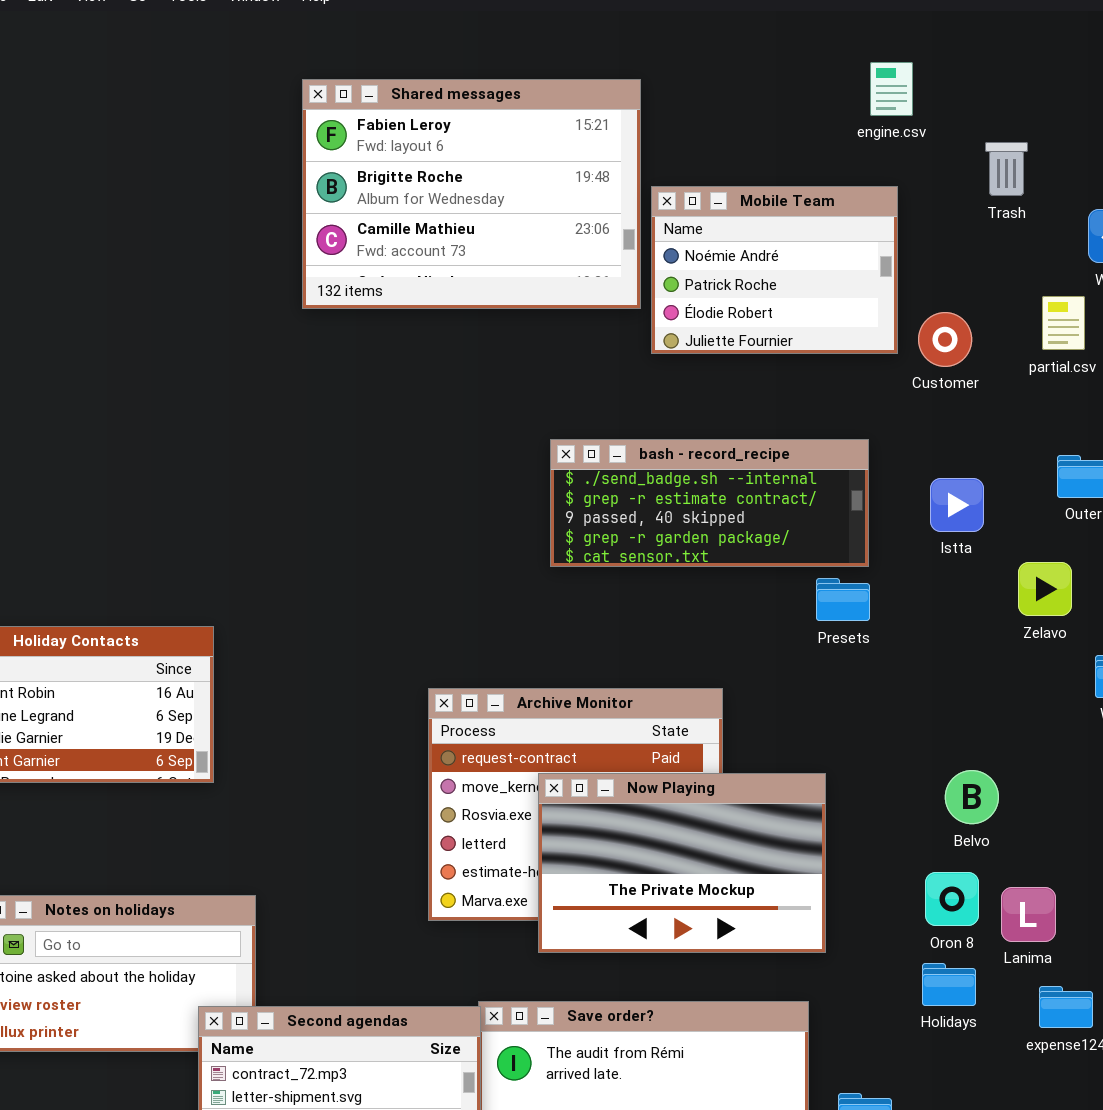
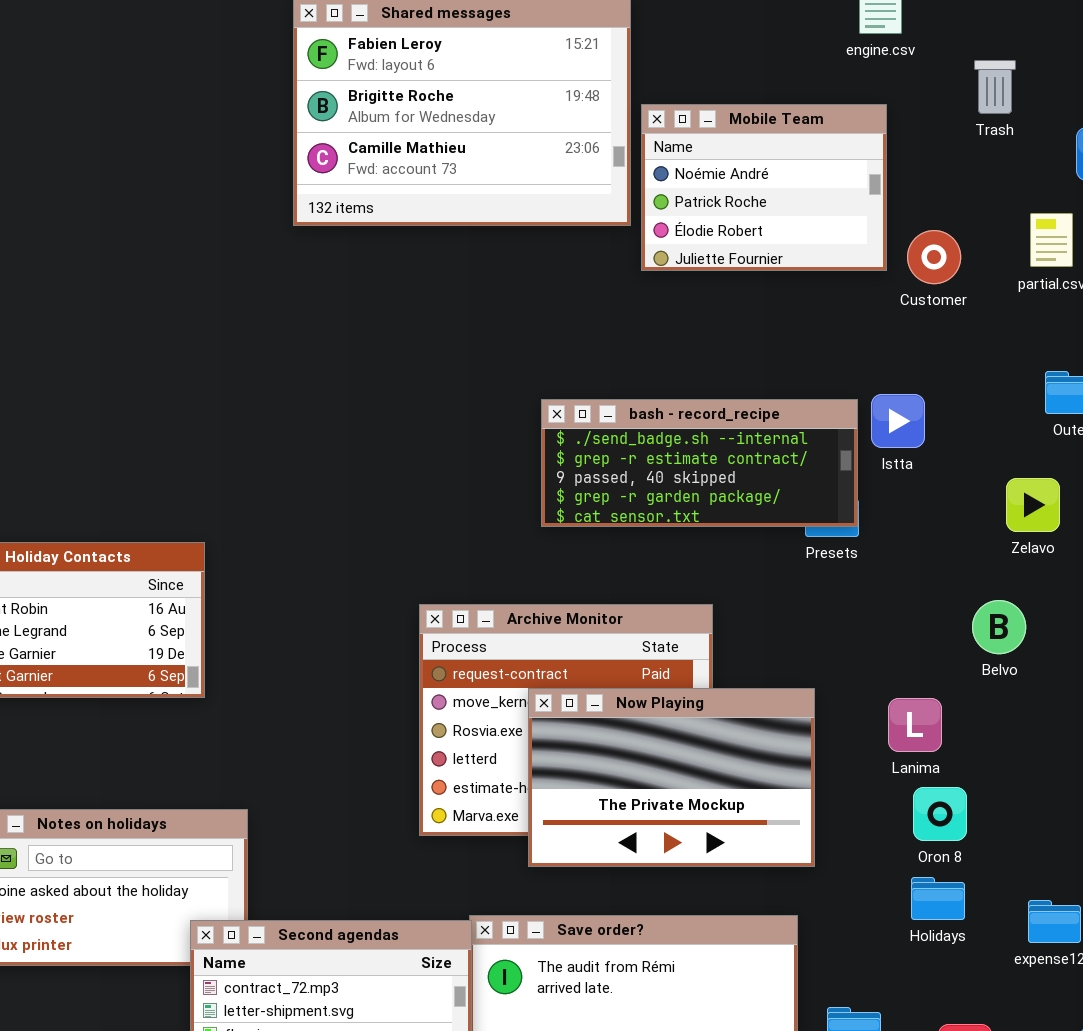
bash - record_recipe: [550,439,869,567] -> [541,399,858,527], moved
Istta: [930,478,984,532] -> [871,394,925,448], moved
Belvo: [945,770,999,824] -> [972,600,1026,654], moved
Lanima: [1001,887,1056,942] -> [888,698,942,752], moved

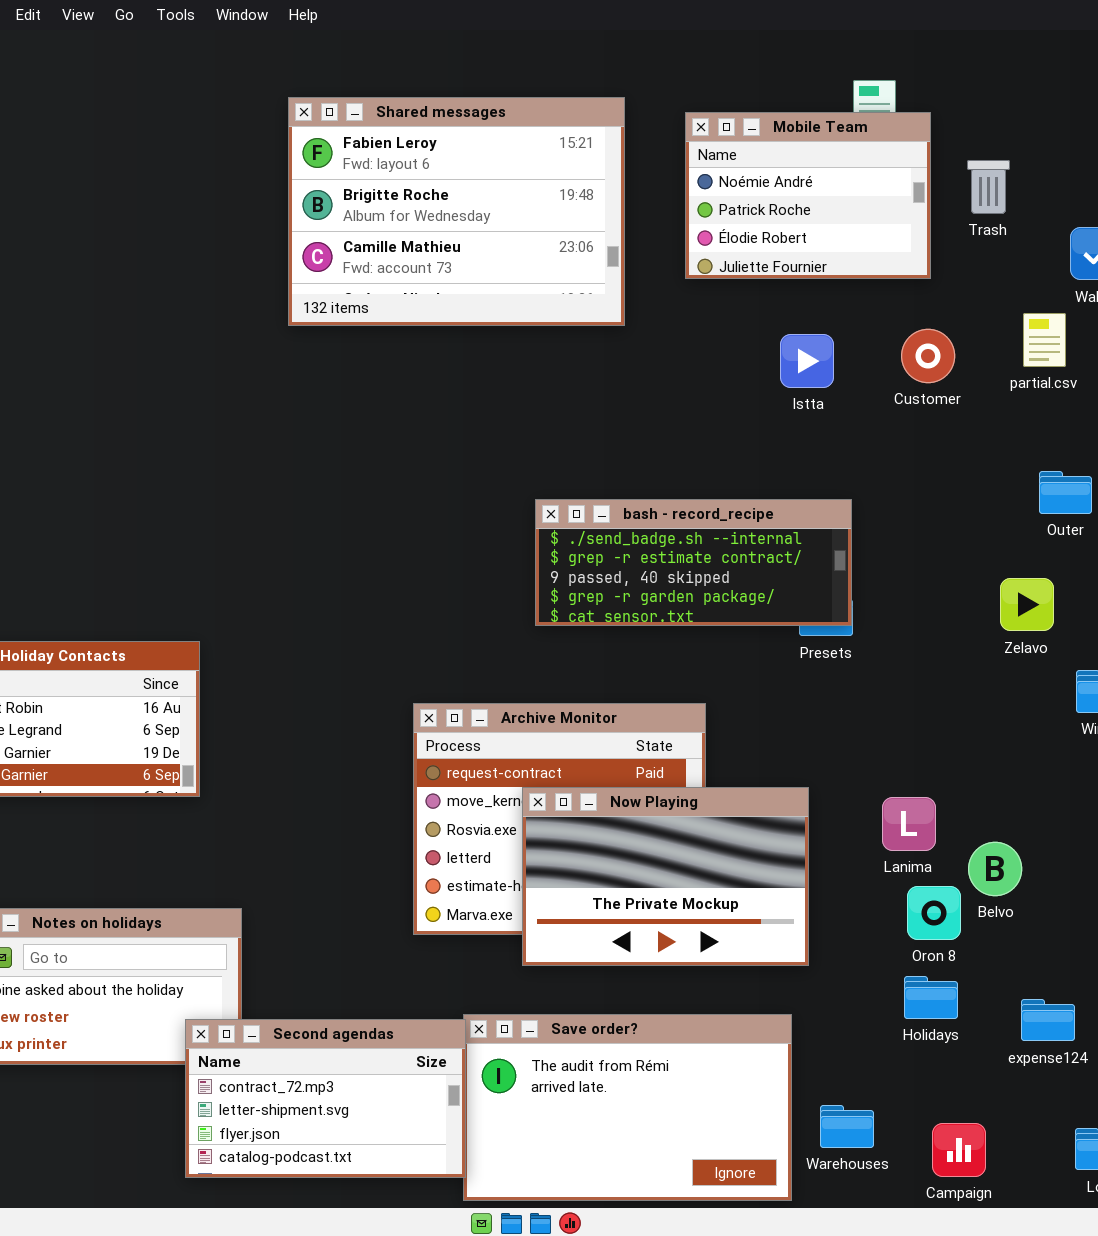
Mobile Team: [641,104,887,271] -> [685,112,931,279], moved
Istta: [871,394,925,448] -> [780,334,834,388], moved
Belvo: [972,600,1026,654] -> [968,842,1022,896], moved

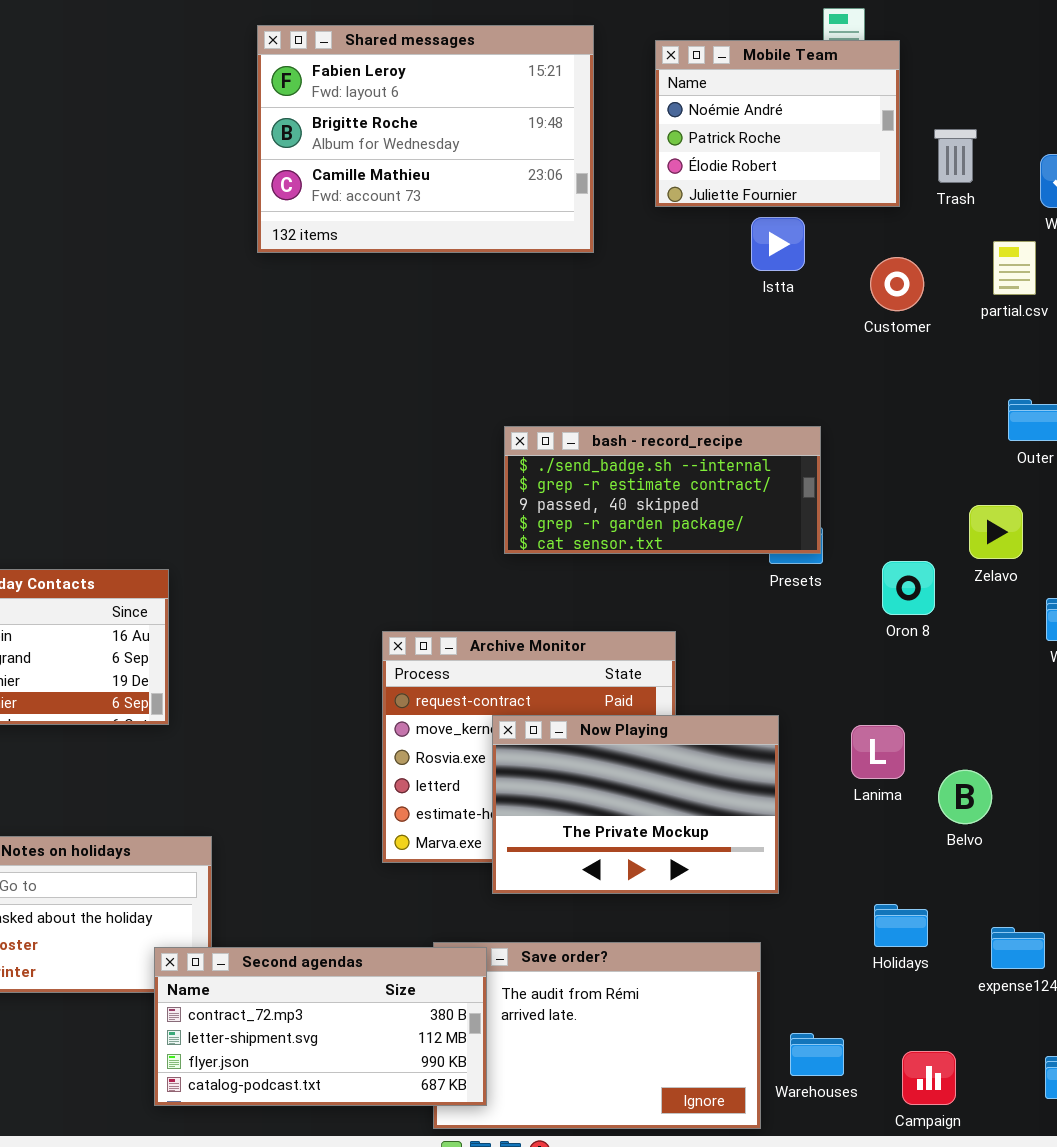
Trash: [967,160,1010,214] -> [934,129,977,183], moved
Istta: [780,334,834,388] -> [751,217,805,271], moved
Oron 8: [907,886,961,940] -> [882,561,935,615], moved
Second agendas: [185,1019,466,1178] -> [154,947,487,1106], resized

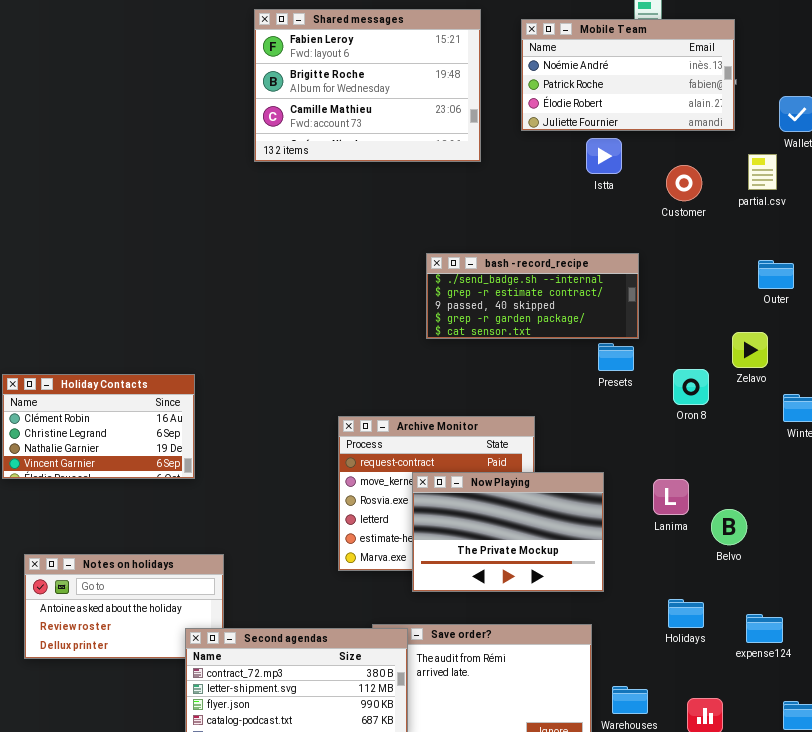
Mobile Team: [655,40,900,207] -> [521,19,735,131], resized
bash - record_recipe: [504,426,821,554] -> [426,253,639,339], moved

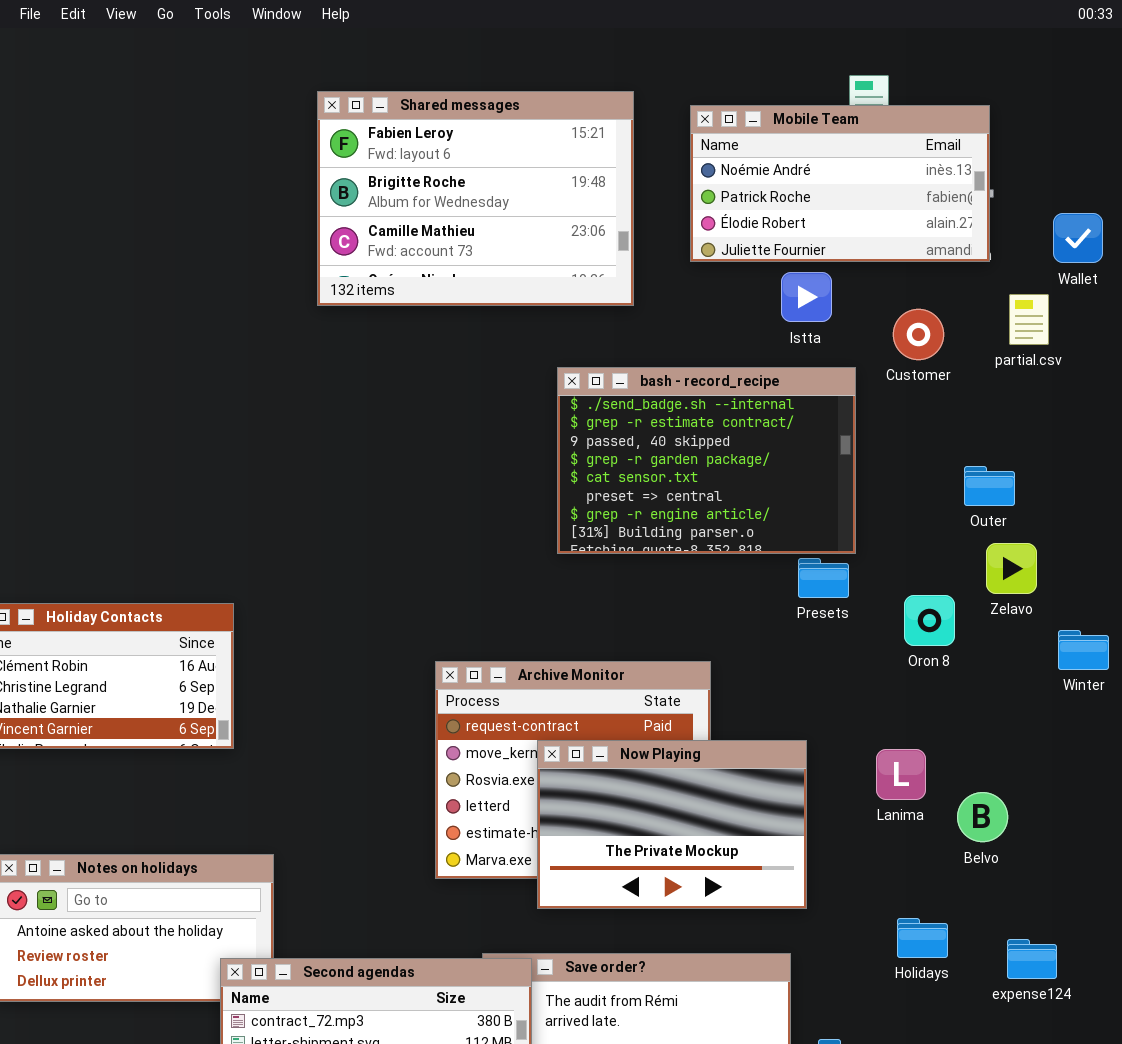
bash - record_recipe: [426,253,639,339] -> [557,367,856,554], resized
Outer: [758,260,794,289] -> [964,466,1015,506], moved

